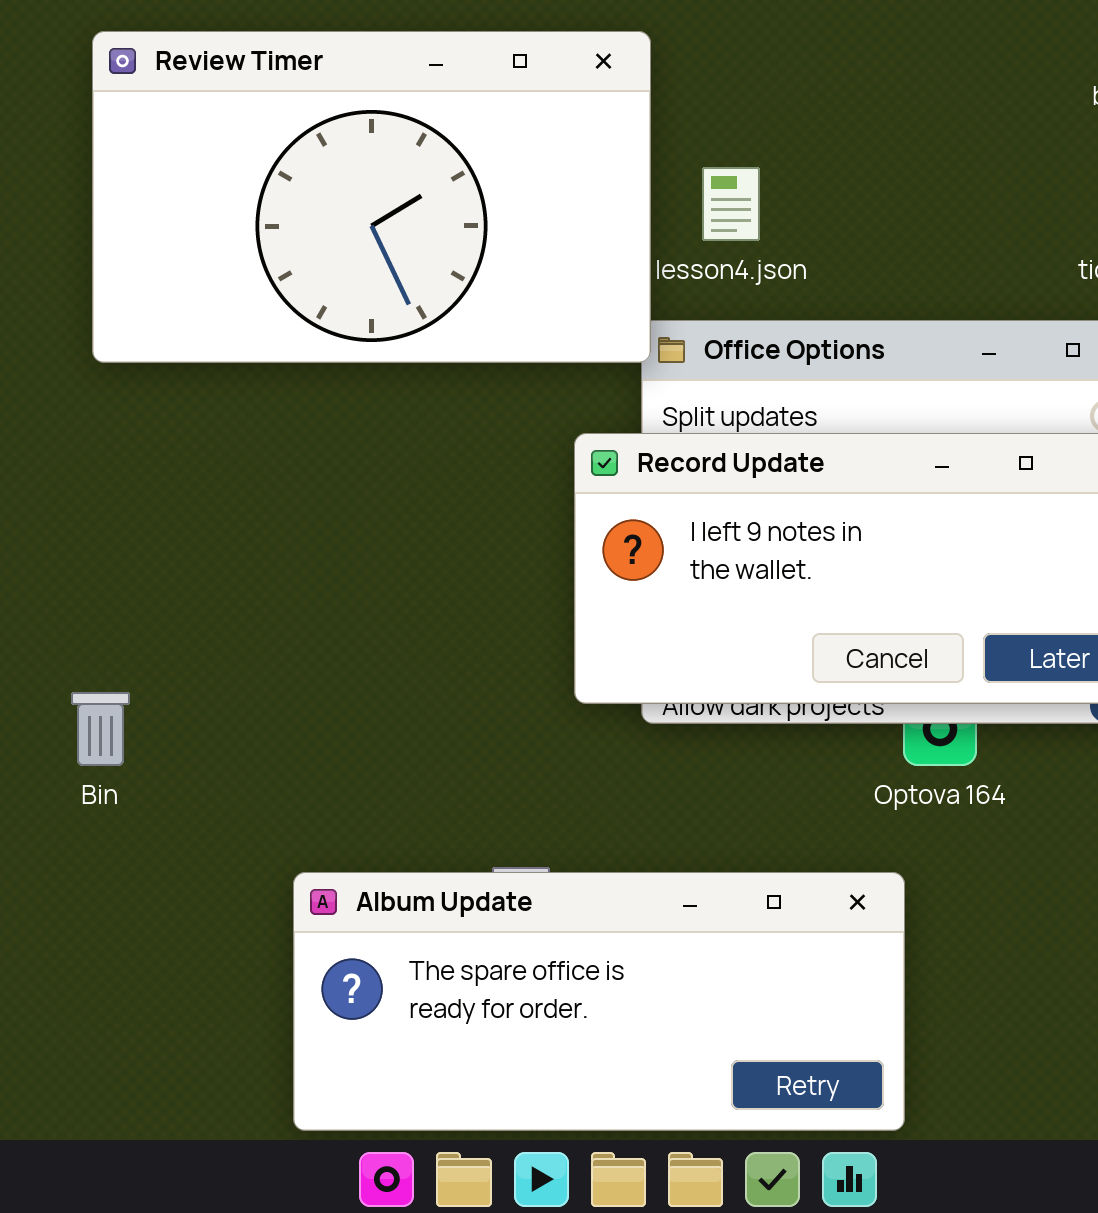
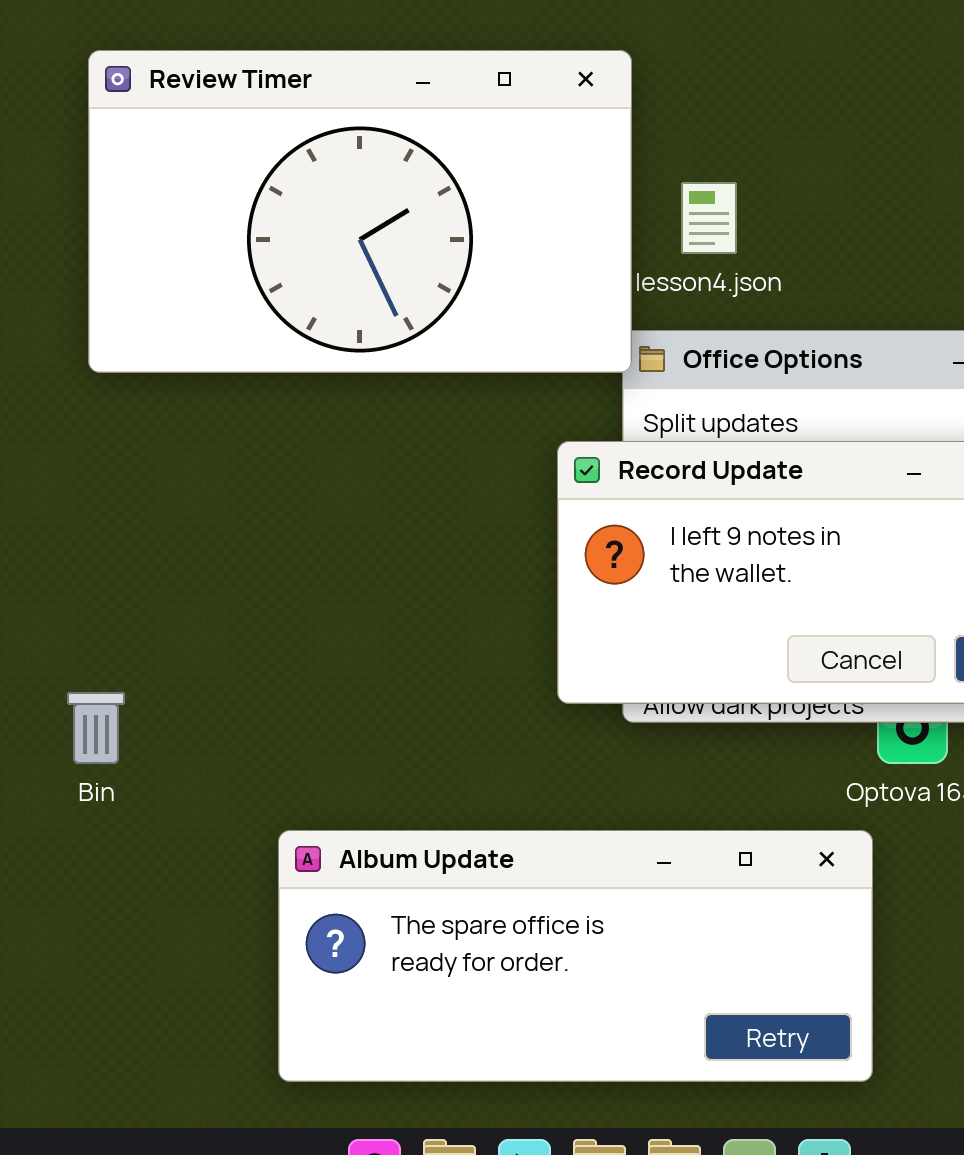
Album Update: [293,872,905,1131] -> [278,830,873,1082], moved

